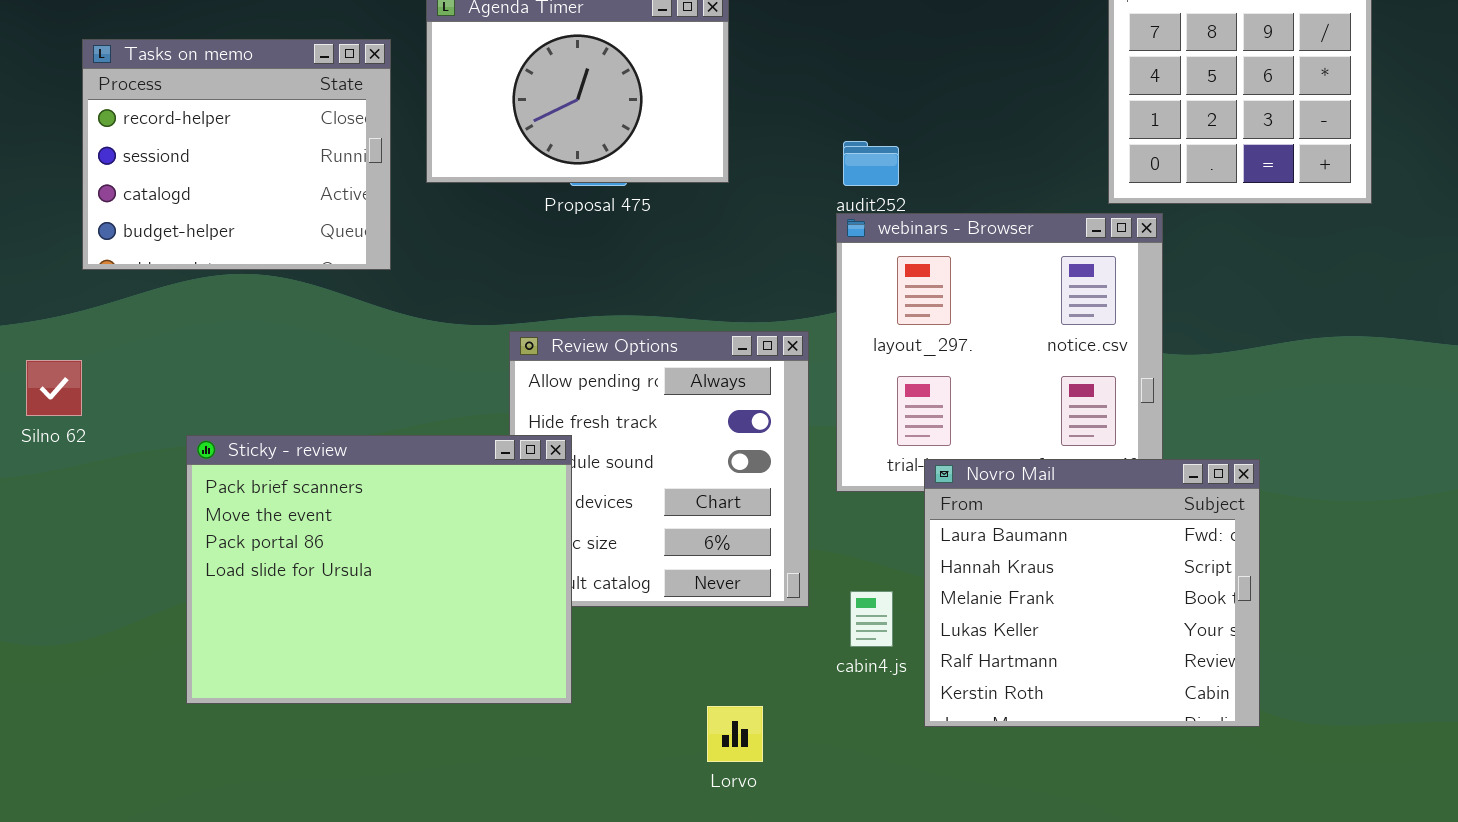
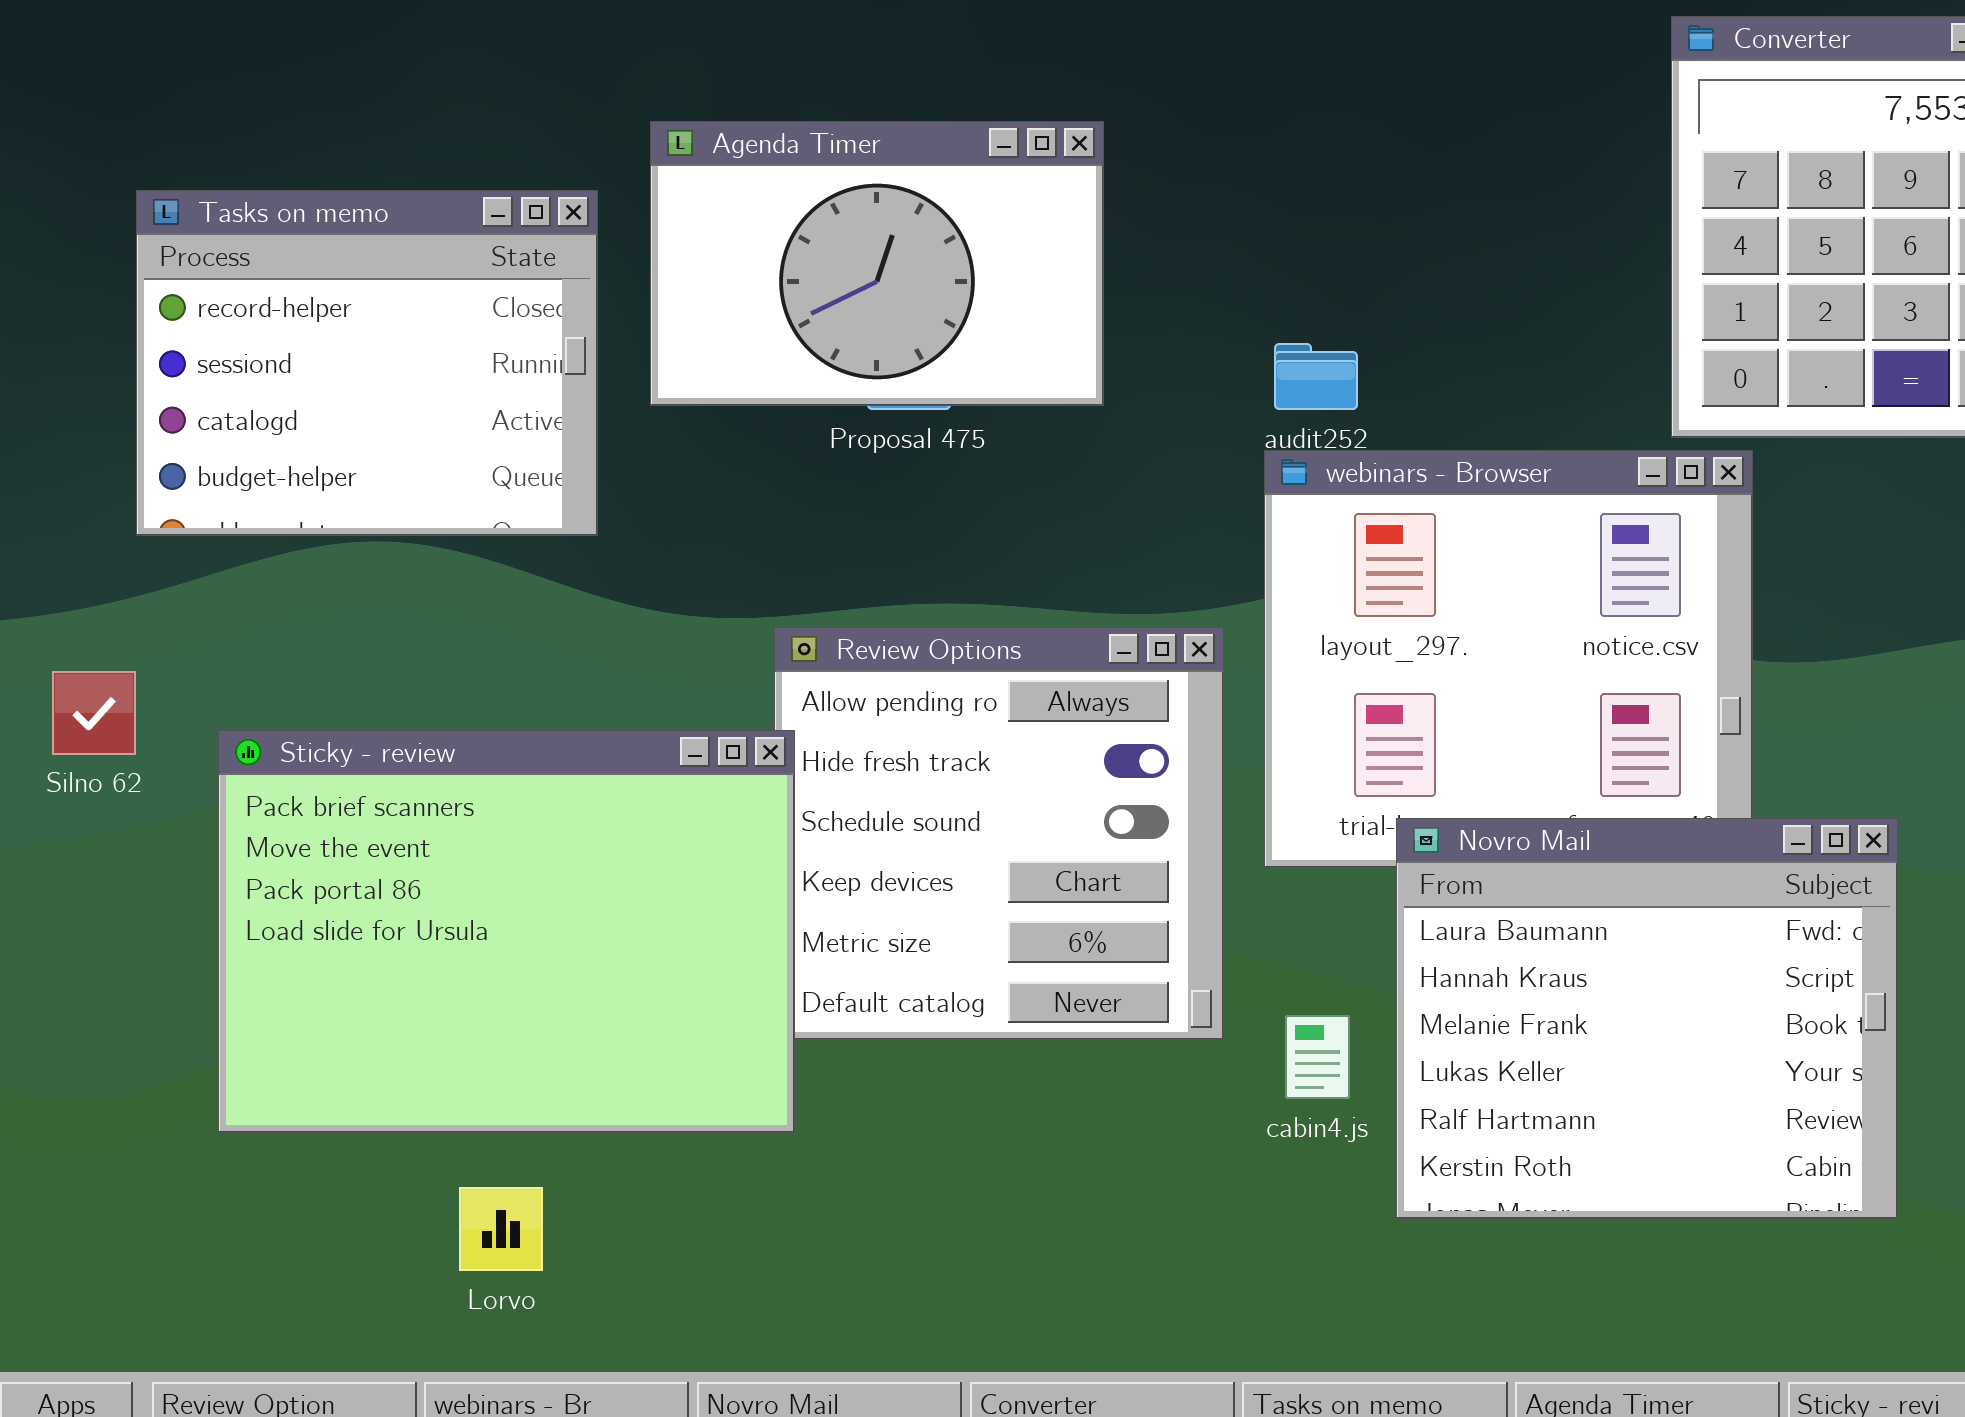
Sticky - review: [186,435,572,704] -> [218,730,795,1133], moved
Lorvo: [707,706,763,762] -> [459,1187,543,1271], moved

